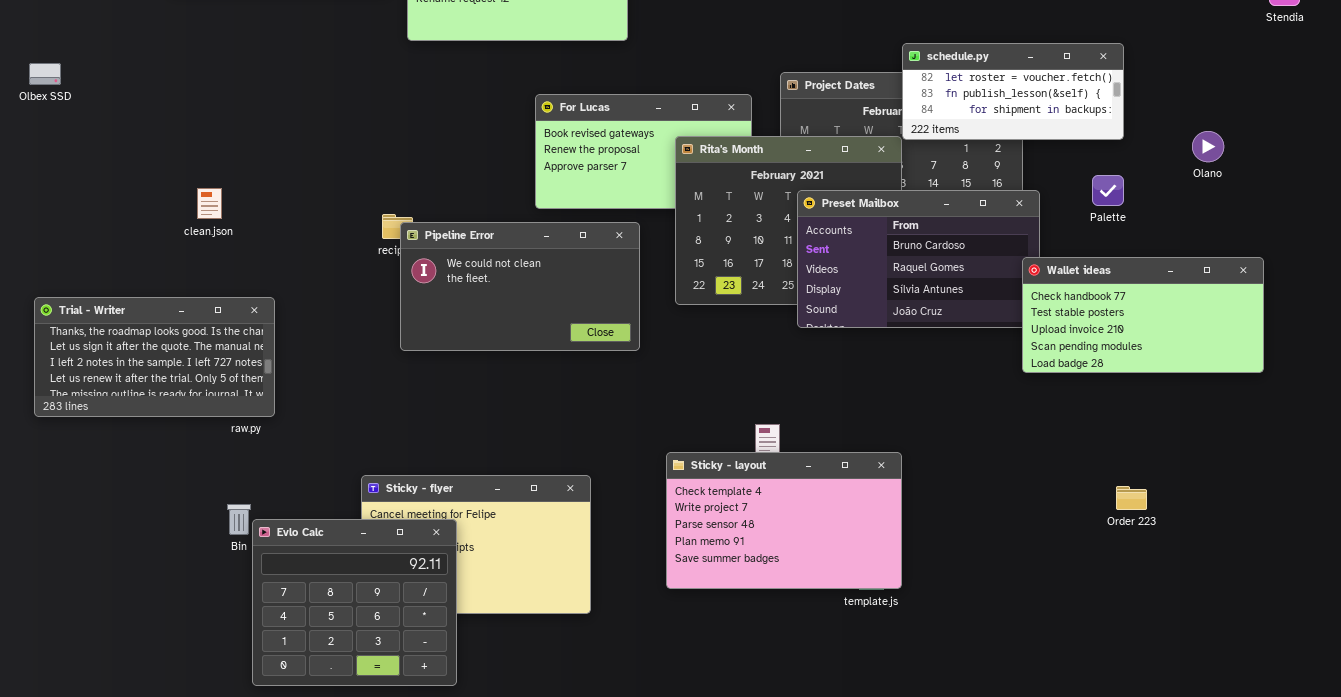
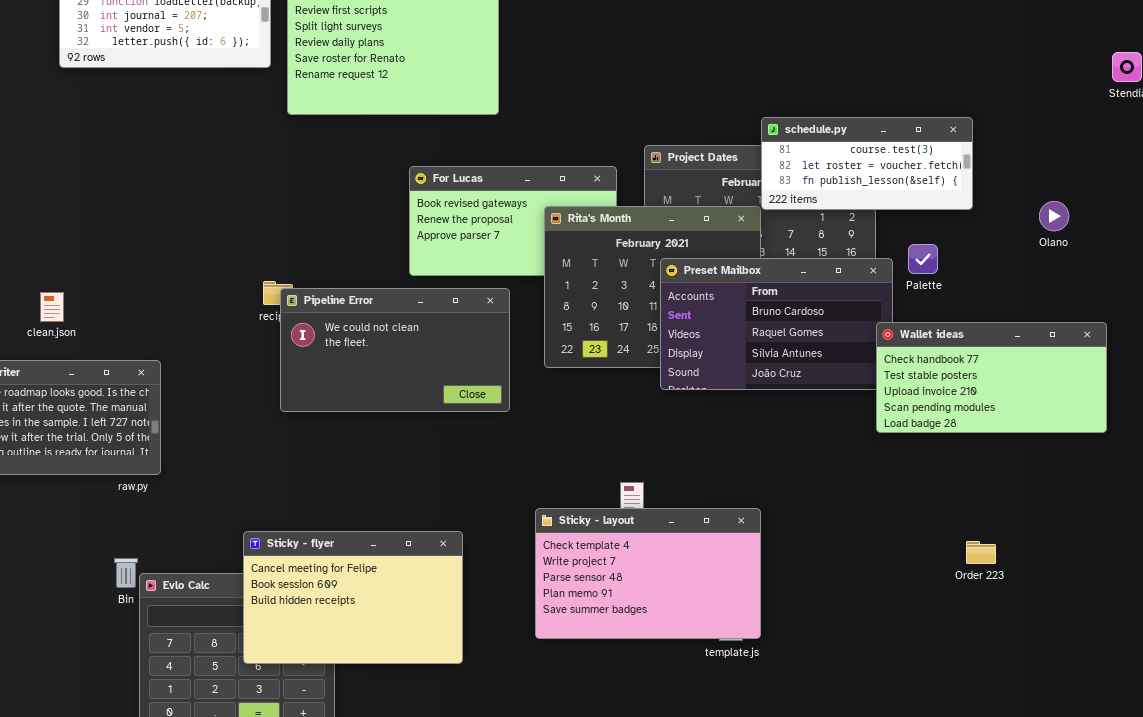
schedule.py: [902,43,1124,140] -> [761,117,973,210], scrolled up 1 row
Palette: [1092,175,1124,206] -> [908,244,938,274], moved
clean.json: [197,188,222,219] -> [40,292,64,322], moved
Sticky - flyer: [361,475,591,614] -> [243,531,463,664], raised

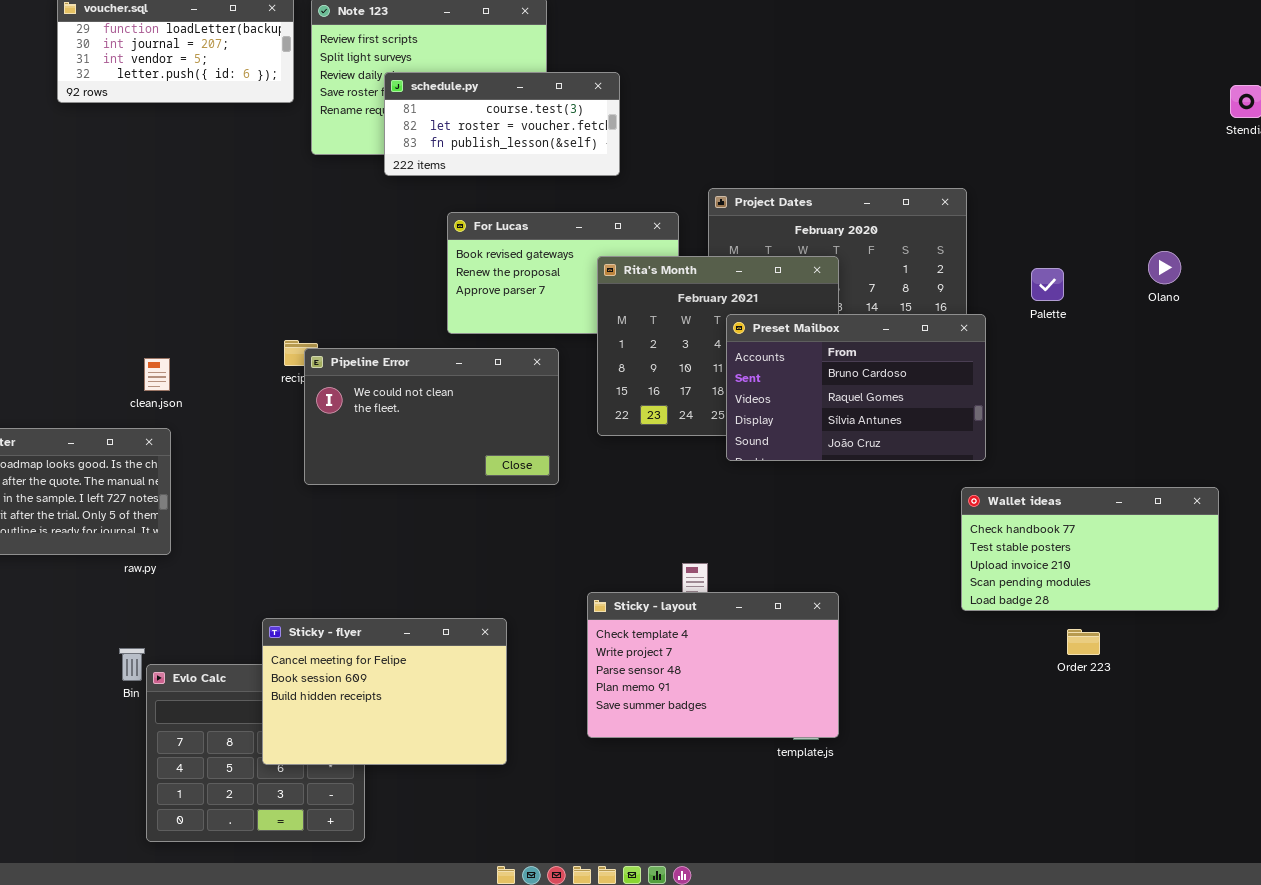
schedule.py: [761,117,973,210] -> [384,72,620,176], moved
Palette: [908,244,938,274] -> [1031,268,1064,301], moved
clean.json: [40,292,64,322] -> [144,358,170,391], moved
Wallet ideas: [876,322,1107,433] -> [961,487,1219,611], moved

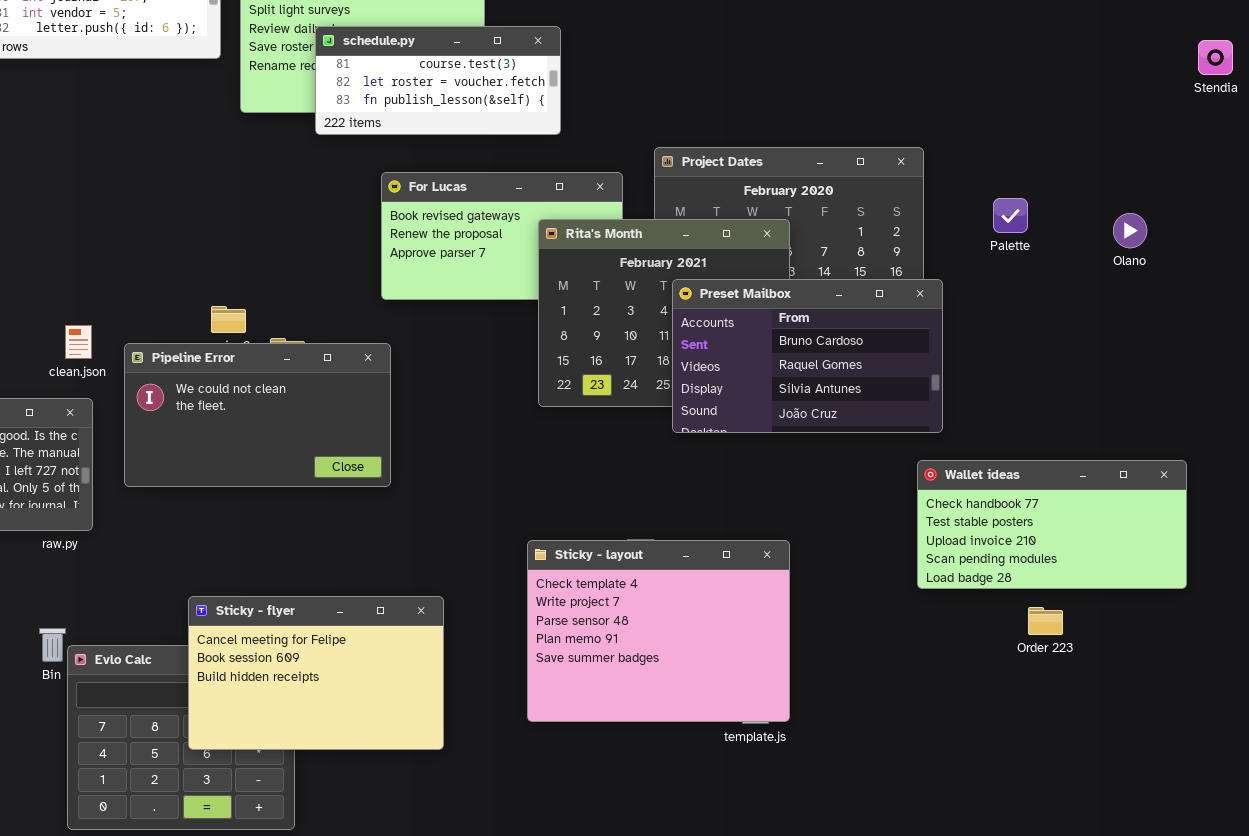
Palette: [1031,268,1064,301] -> [993,198,1028,233], moved
Pipeline Error: [304,348,559,485] -> [124,343,391,487], moved
Sticky - layout: [587,592,839,738] -> [527,540,790,722], resized

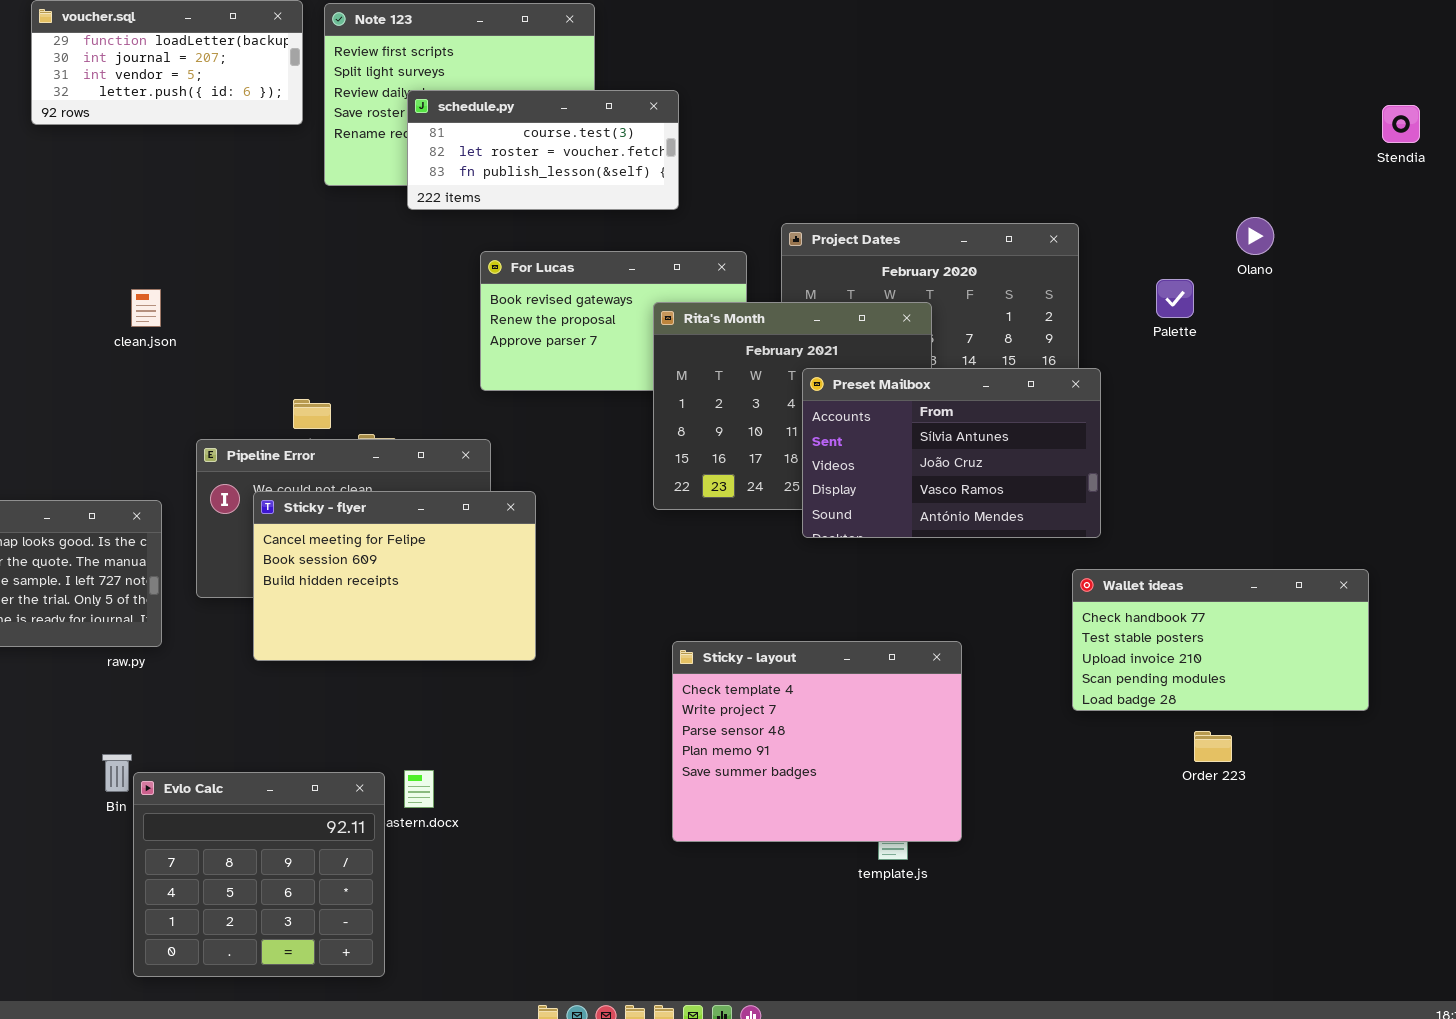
Olano: [1113,213,1147,248] -> [1236,217,1274,255], moved
Preset Mailbox: [672,279,943,433] -> [802,368,1101,538], scrolled down 2 rows
clean.json: [65,325,92,359] -> [131,289,161,327], moved
Sticky - layout: [527,540,790,722] -> [672,641,962,842], moved
Sticky - flyer: [188,596,444,750] -> [253,491,536,661], moved

